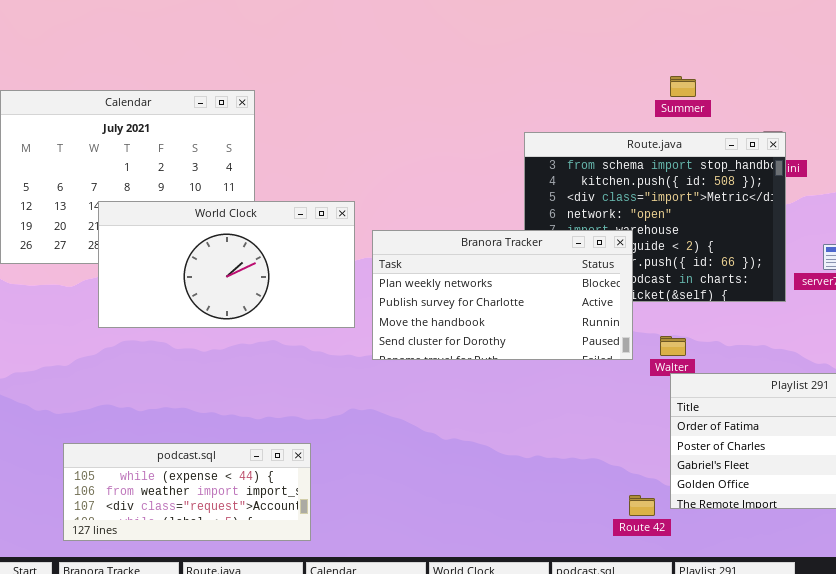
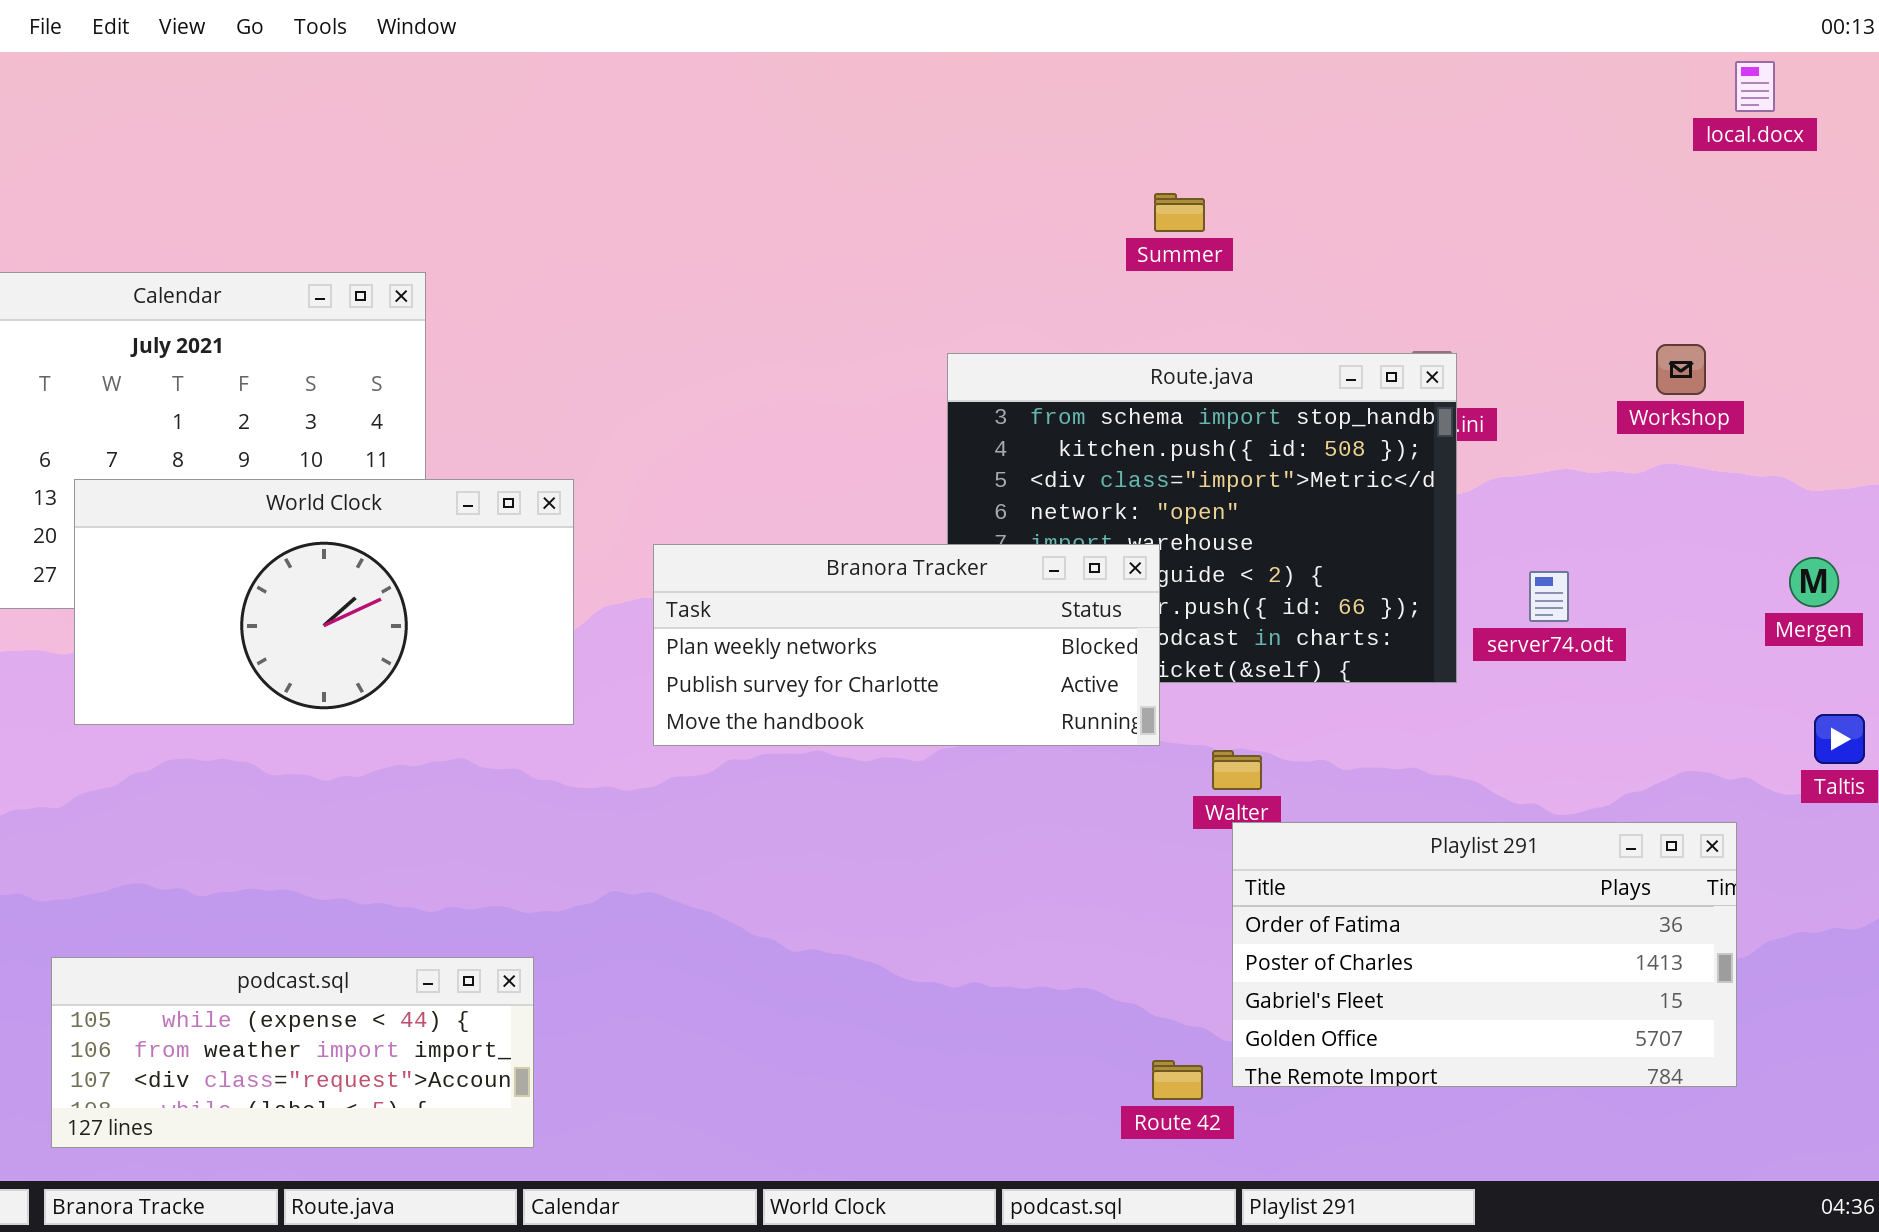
Summer: [670,76,696,97] -> [1154,193,1205,232], moved
World Clock: [98,201,355,328] -> [74,479,574,725], moved
Branora Tracker: [372,230,633,360] -> [653,544,1160,746], resized

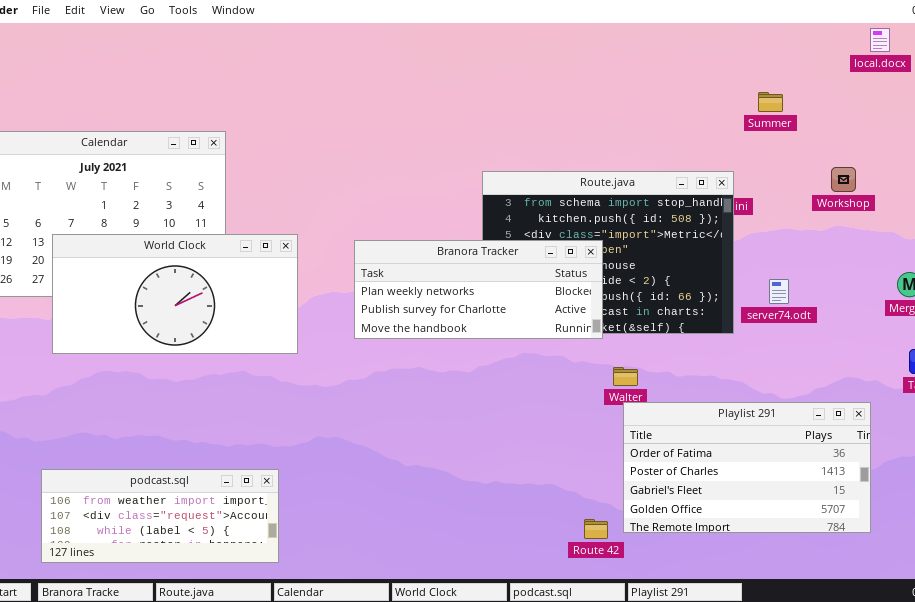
Summer: [1154,193,1205,232] -> [758,92,783,112], moved
Branora Tracker: [653,544,1160,746] -> [354,240,603,339], moved
podcast.sql: [51,957,534,1148] -> [41,469,279,563], scrolled down 1 row

